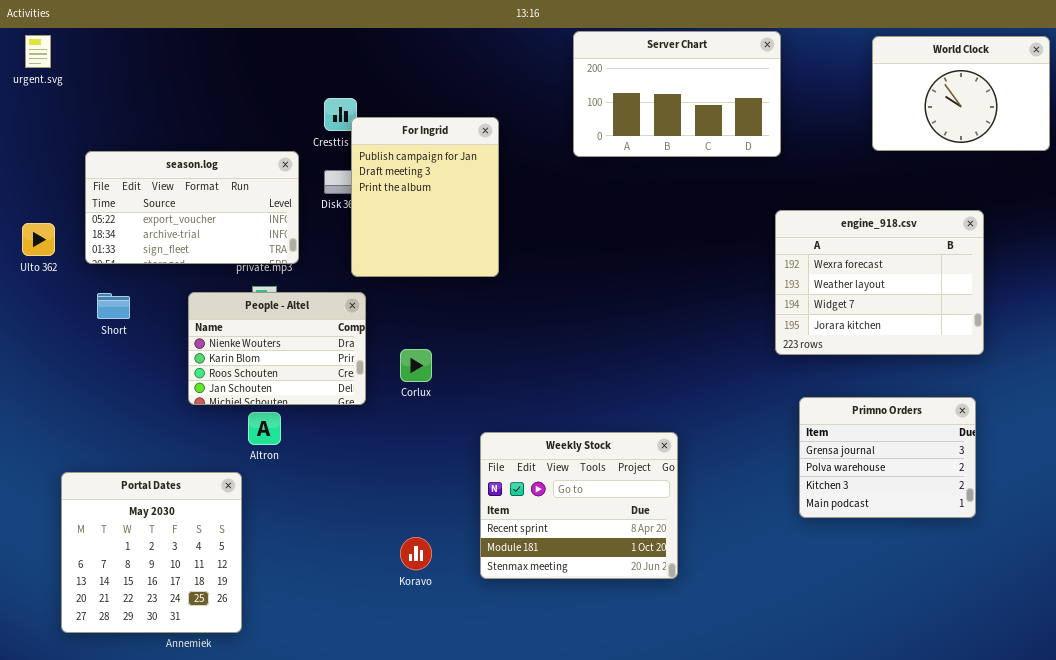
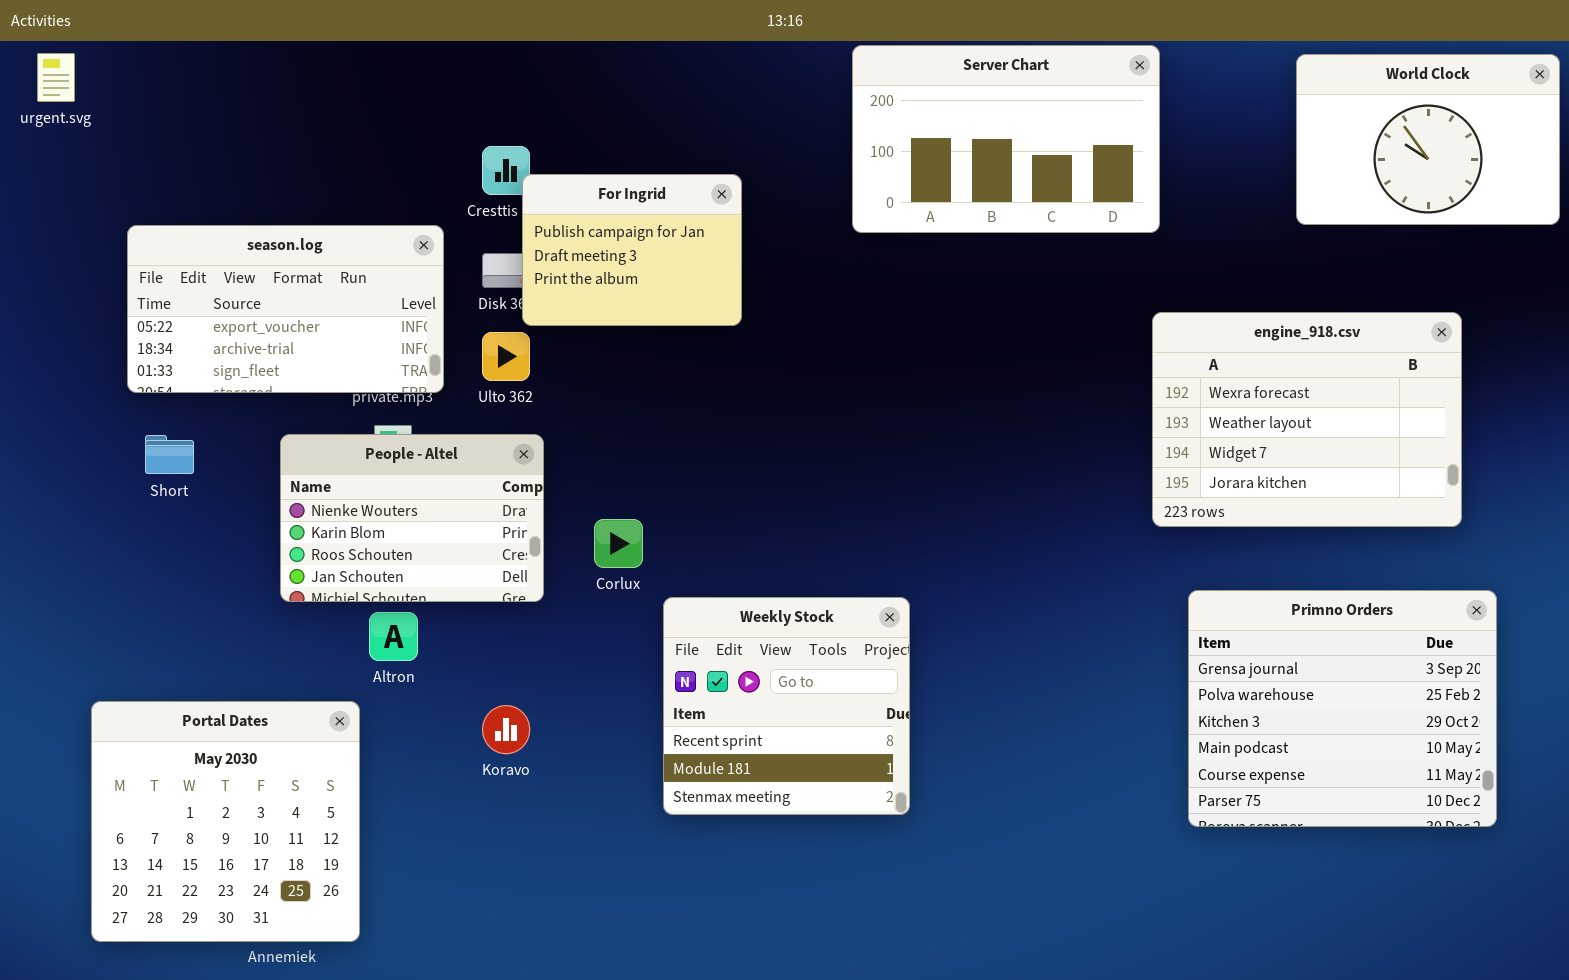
For Ingrid: [351,117,499,277] -> [522,174,742,326], resized
Ulto 362: [22,223,55,256] -> [482,332,530,381], moved
Primno Orders: [799,397,976,518] -> [1188,590,1497,827], resized
Weekly Stock: [480,432,678,579] -> [663,597,910,815], moved, resized
Koravo: [400,537,432,570] -> [482,705,530,754], moved

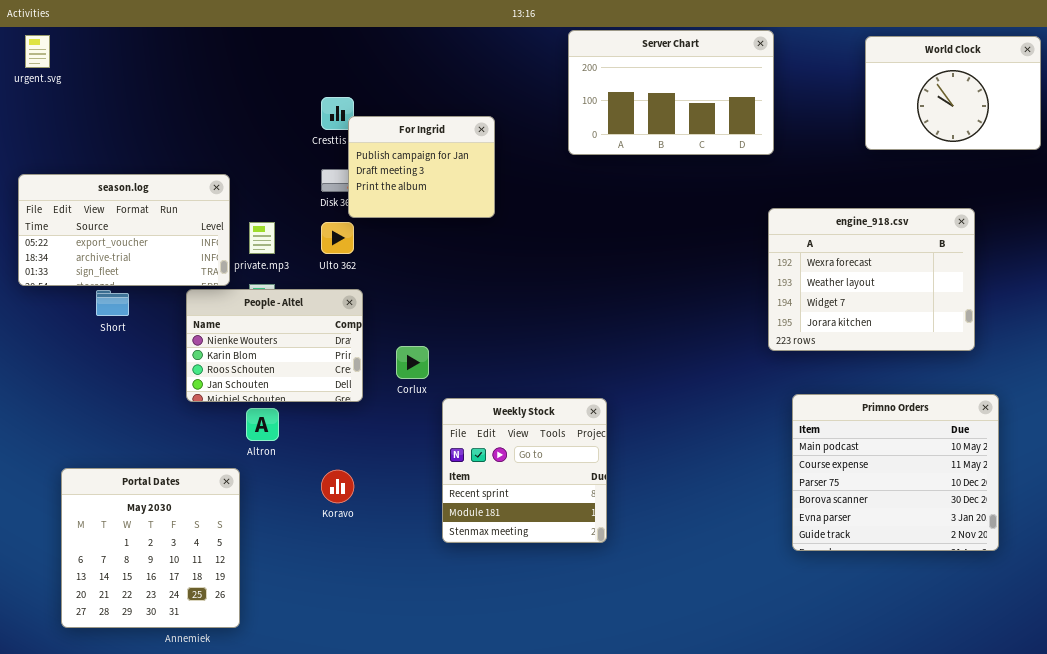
season.log: [127,225,444,393] -> [18,174,230,286], moved
Primno Orders: [1188,590,1497,827] -> [792,394,999,551], scrolled down 3 rows

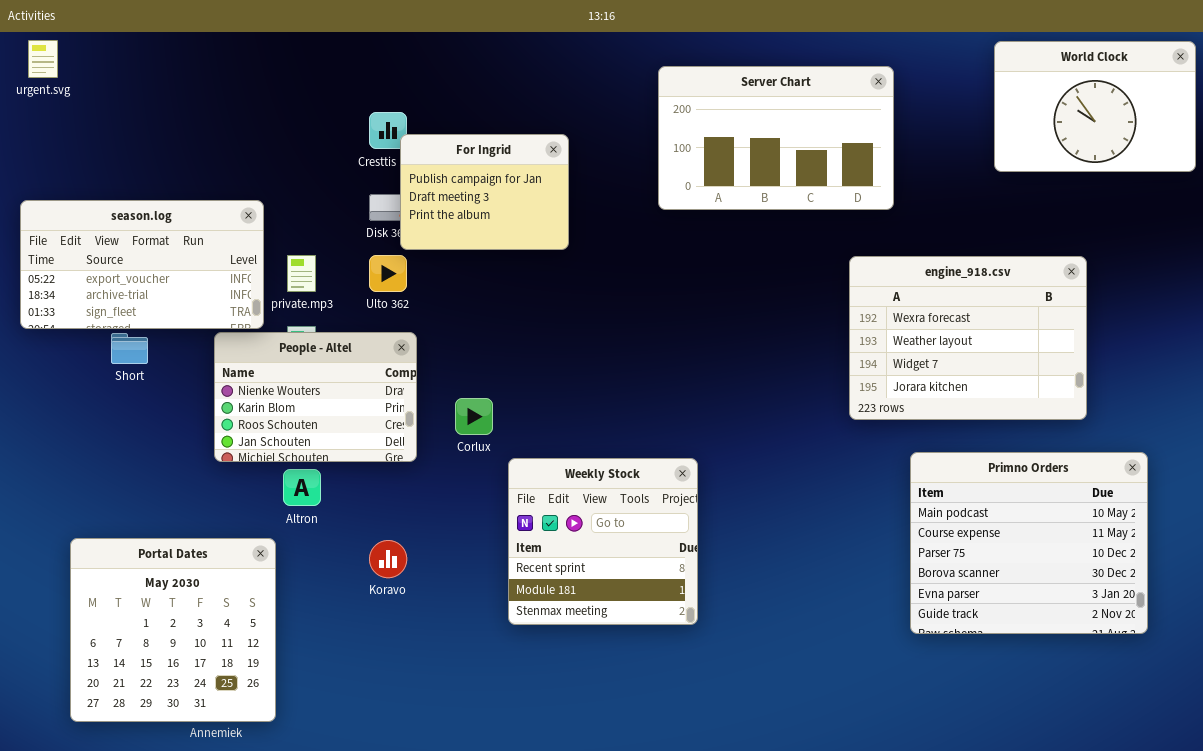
Server Chart: [568,30,774,155] -> [658,66,894,210], moved
engine_918.csv: [768,208,975,351] -> [849,256,1087,420], moved

